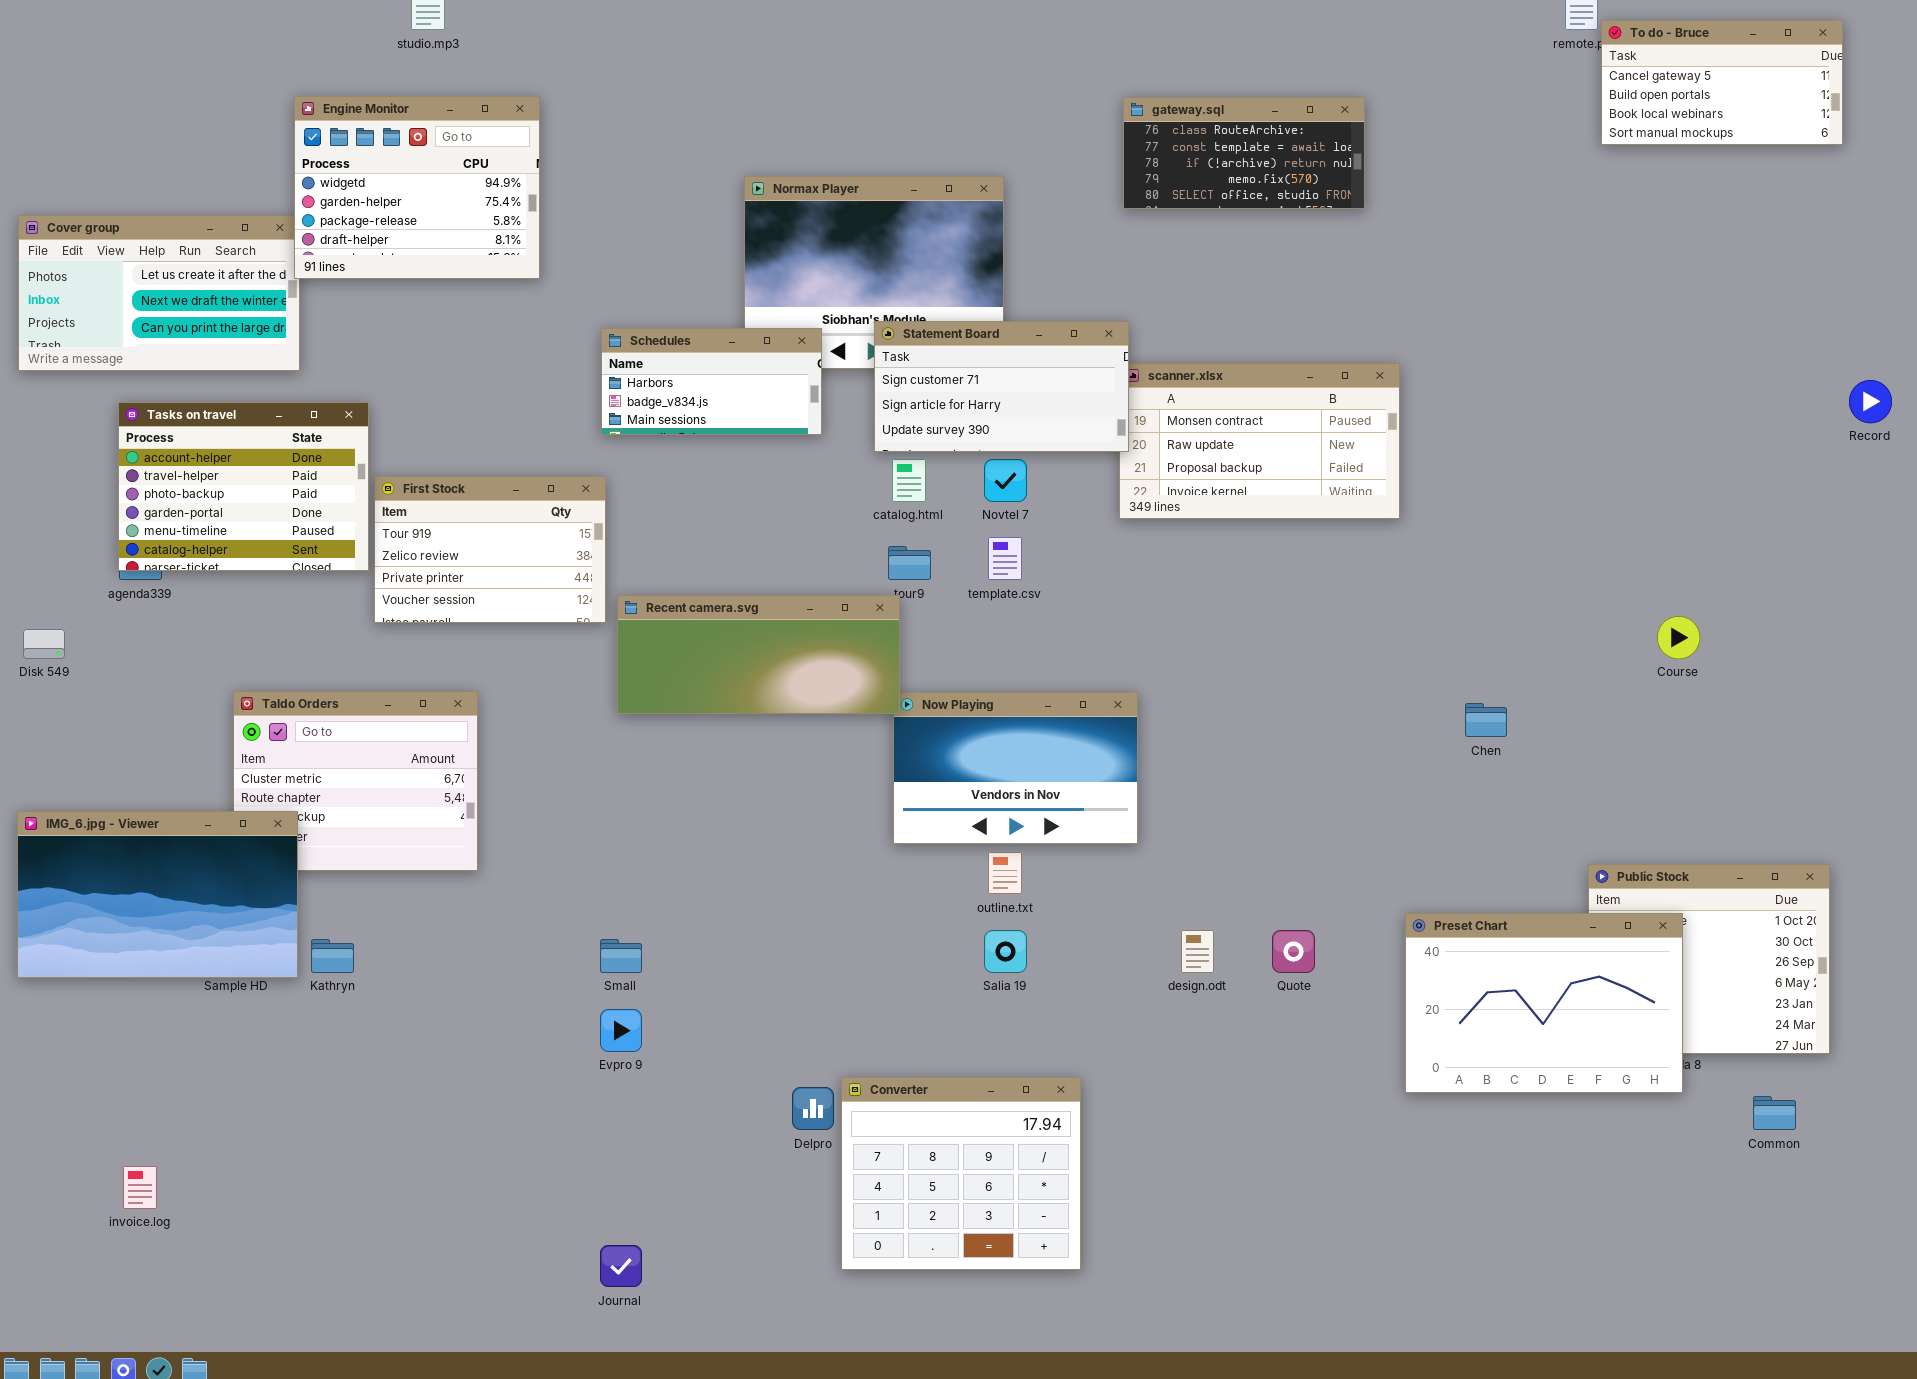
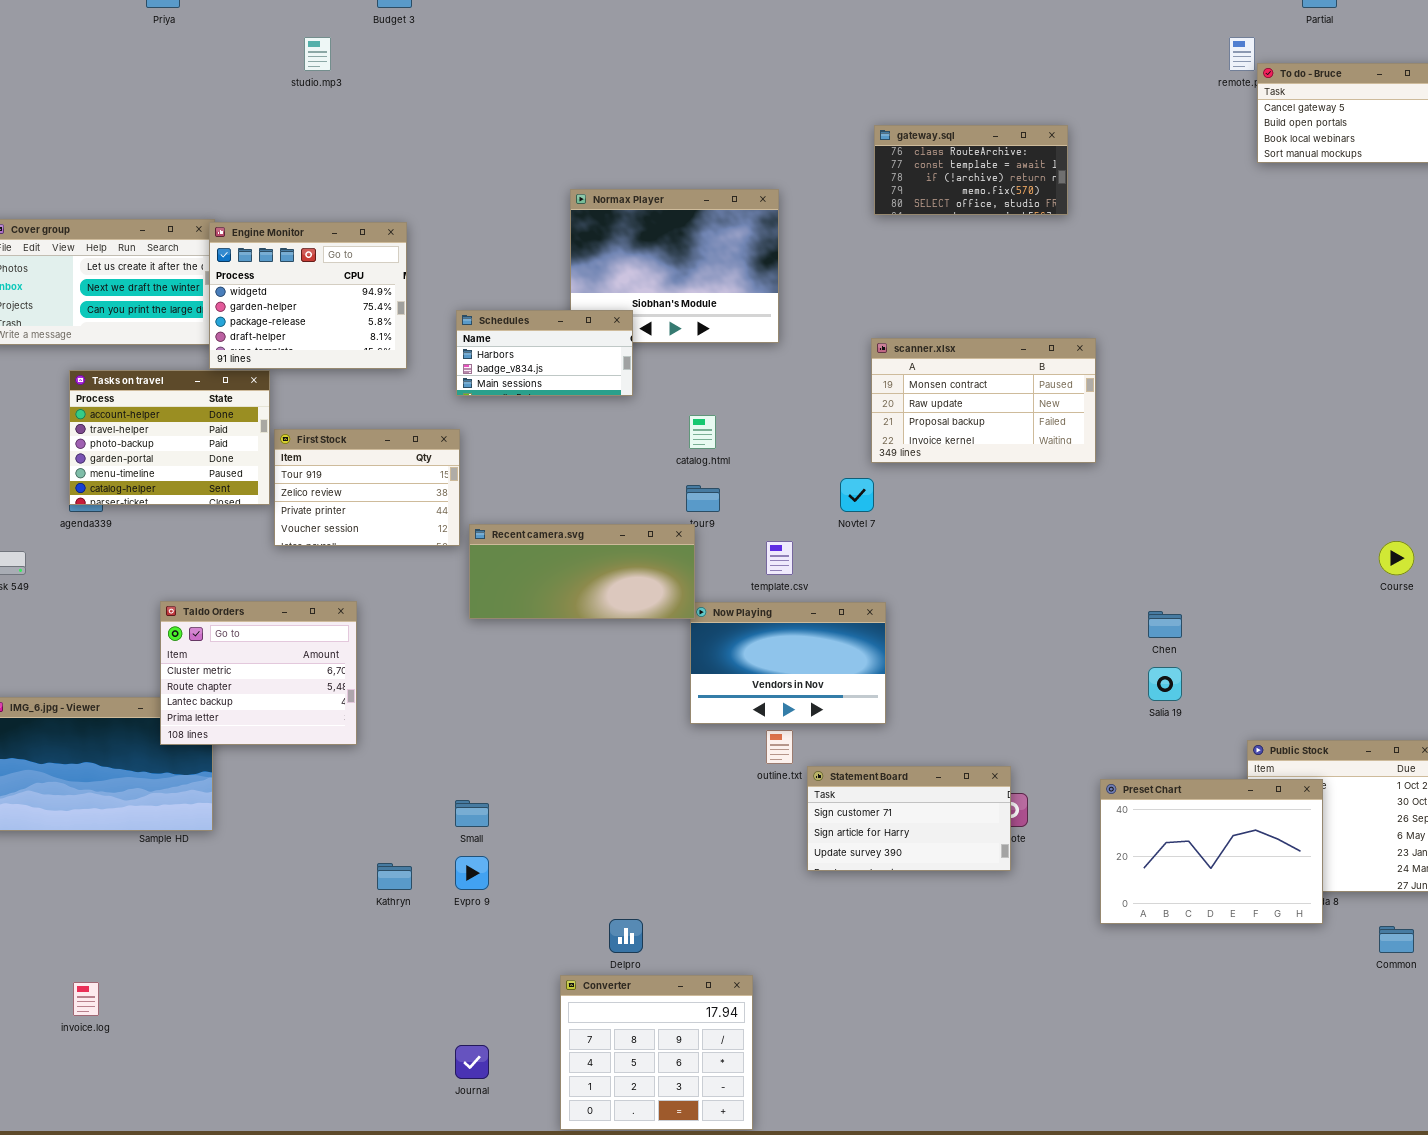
Engine Monitor: [294,96,540,279] -> [209,222,407,369], moved
Statement Board: [874,321,1129,452] -> [807,766,1011,871], moved
Novtel 7: [984,459,1027,502] -> [840,478,874,512], moved
template.csv: [988,537,1022,580] -> [766,541,793,575], moved
Course: [1657,616,1700,659] -> [1379,541,1414,575], moved
Taldo Orders: [233,691,478,871] -> [160,601,357,745], raised
Salia 19: [984,930,1027,973] -> [1148,667,1182,701], moved
Kathryn: [311,939,354,973] -> [377,863,412,890], moved
Converter: [841,1077,1081,1270] -> [560,975,753,1130], moved

